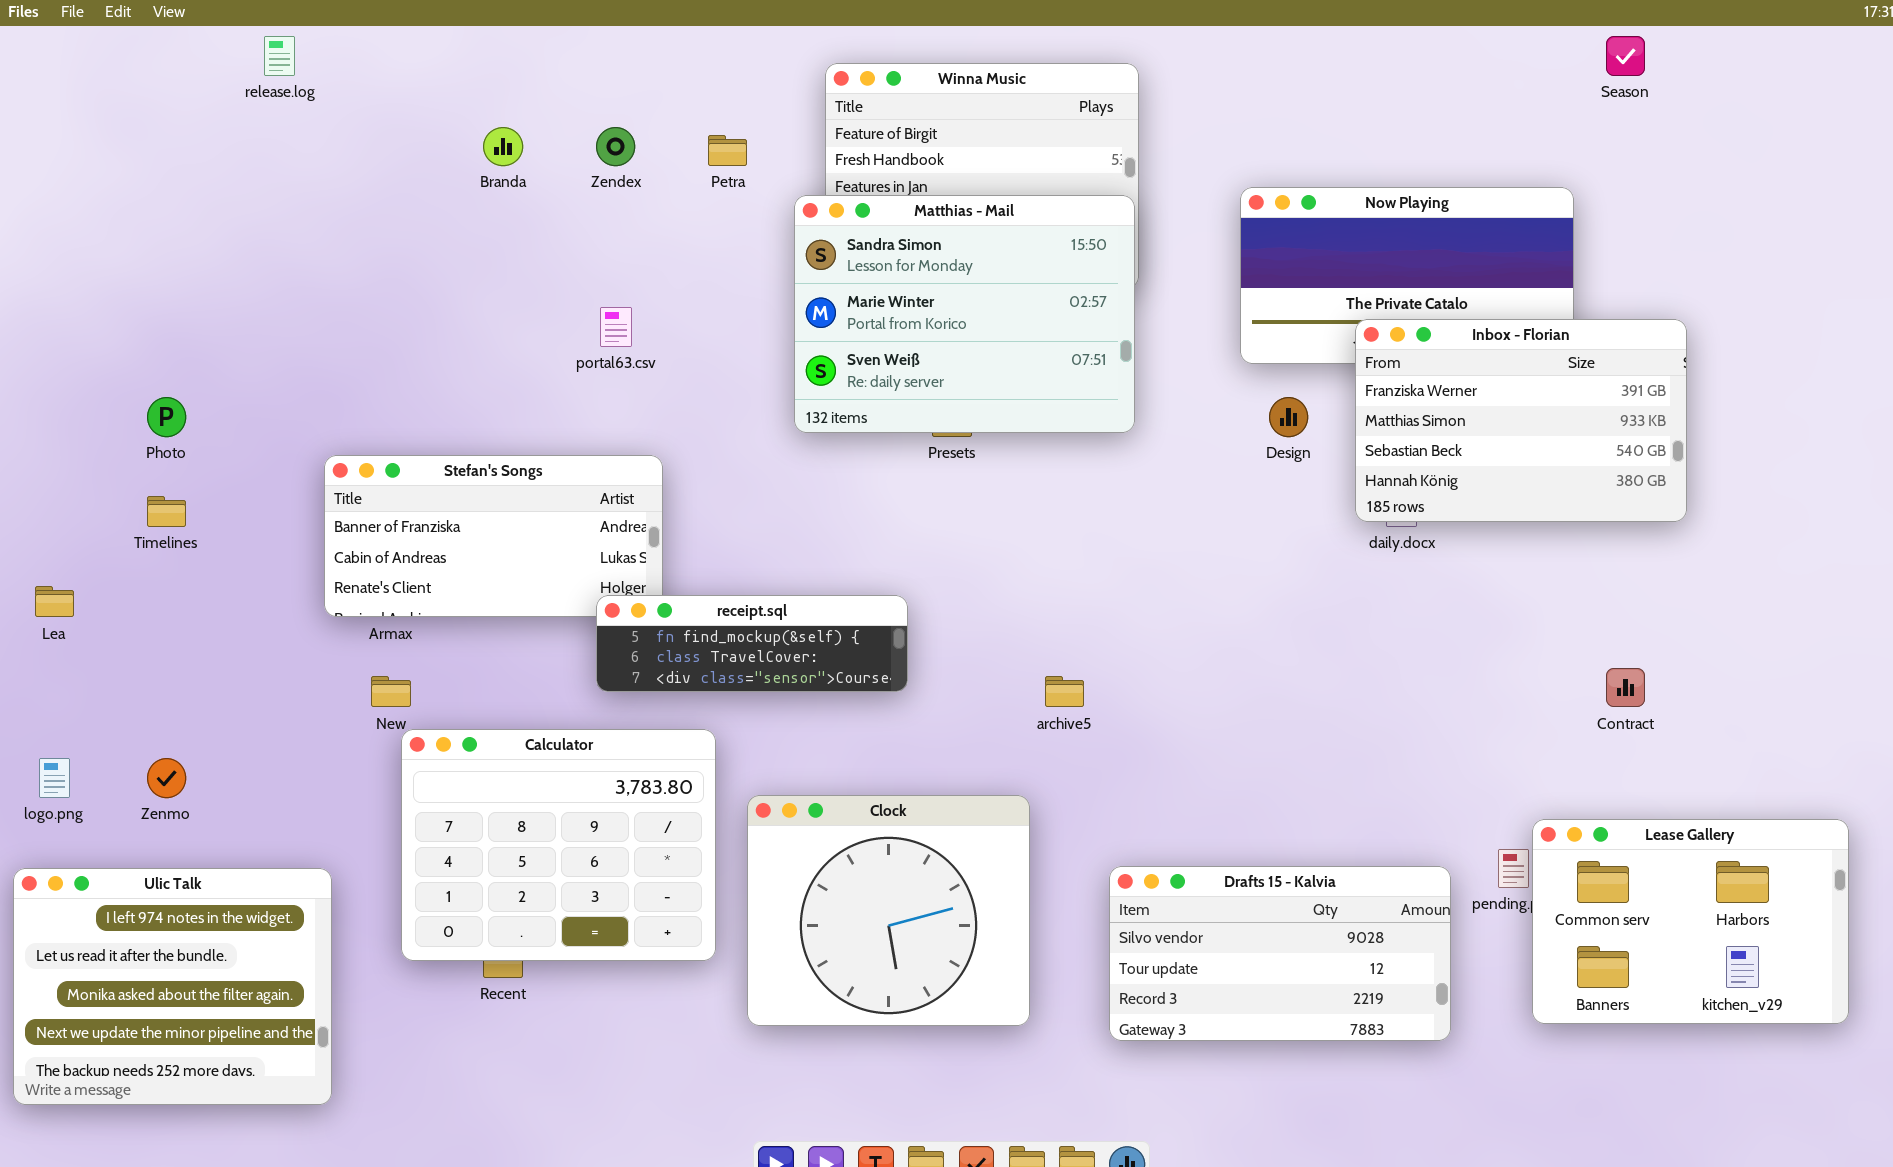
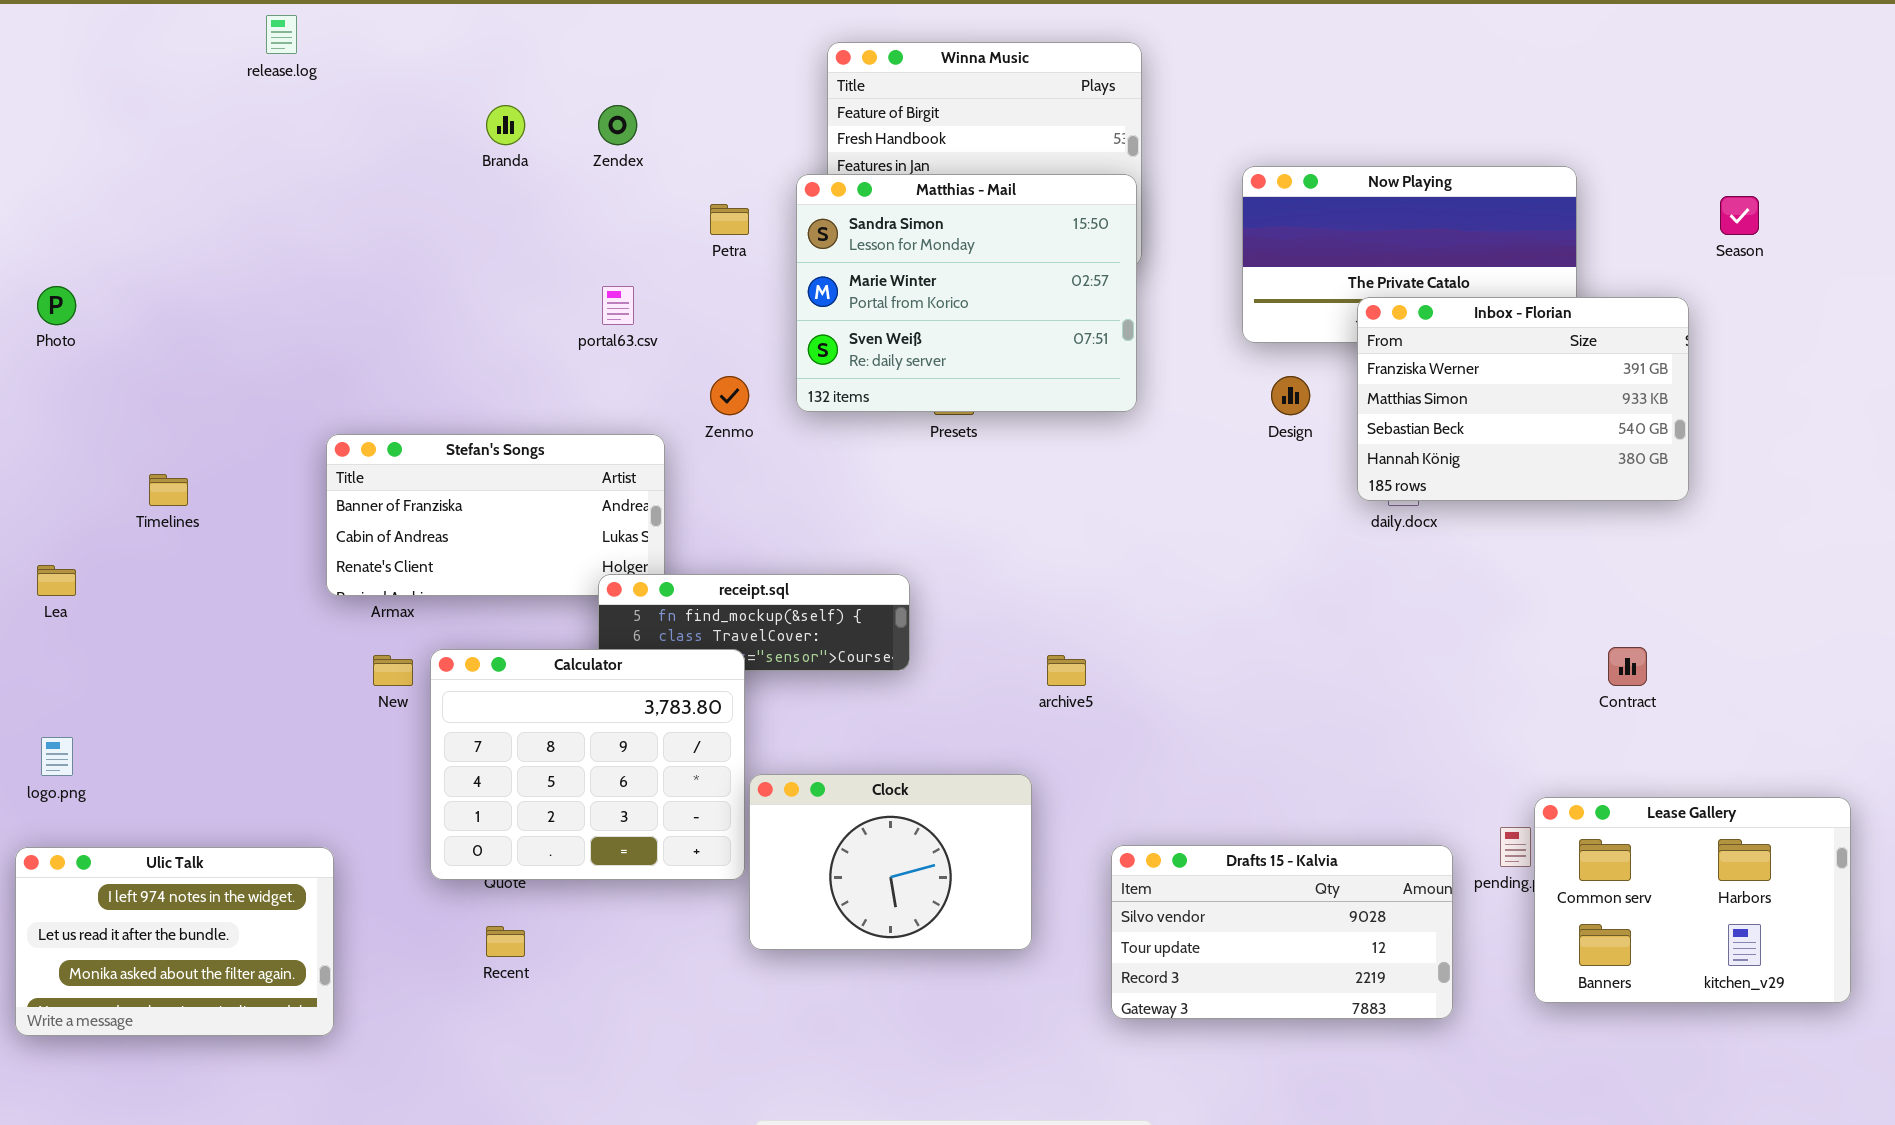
Season: [1606,36,1645,76] -> [1720,196,1759,235], moved
Petra: [708,135,747,166] -> [710,204,749,235], moved
Photo: [147,397,186,437] -> [37,286,76,325], moved
Calculator: [401,729,716,961] -> [430,649,745,880], moved
Zenmo: [147,758,186,798] -> [710,376,749,415], moved
Clock: [747,795,1030,1026] -> [749,774,1032,950], resized
Ulic Talk: [13,868,332,1105] -> [15,847,334,1036], resized

